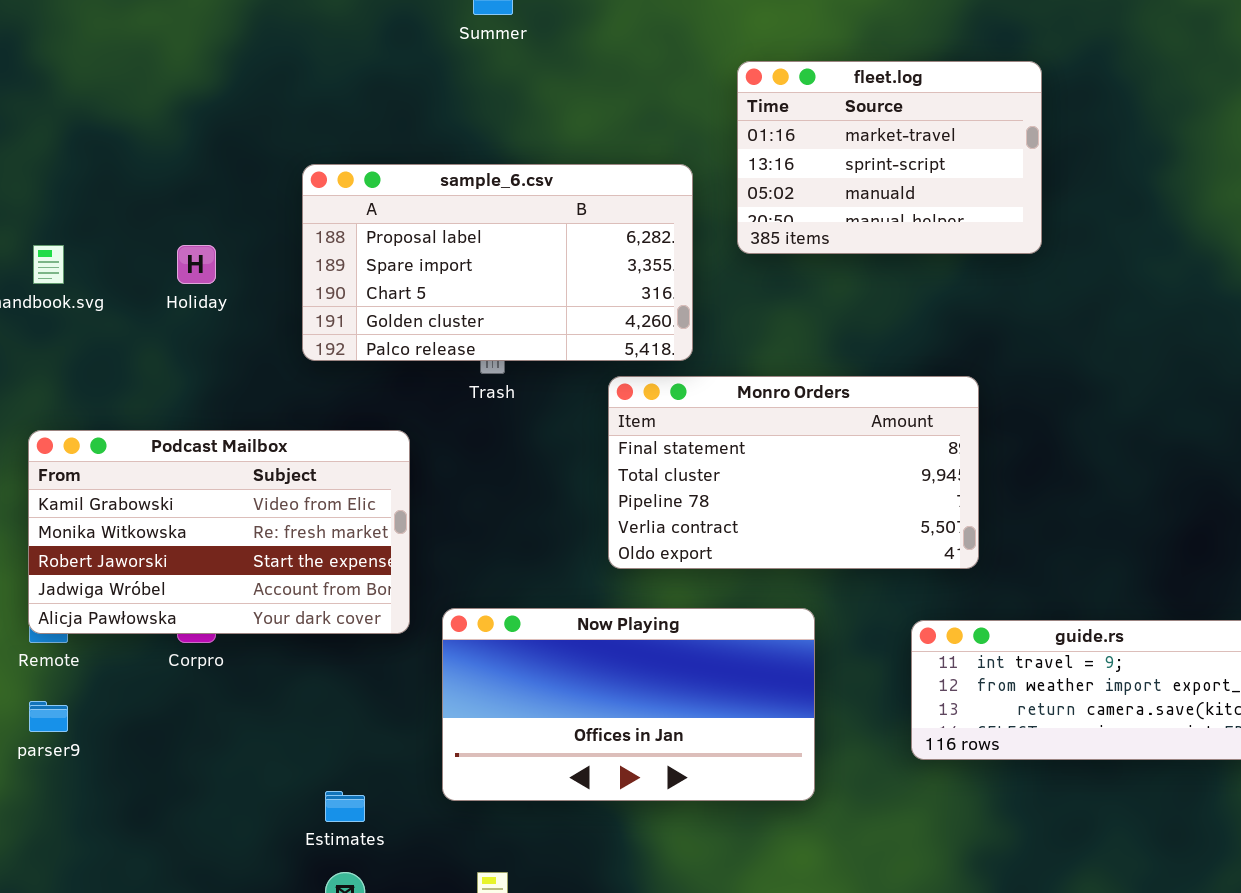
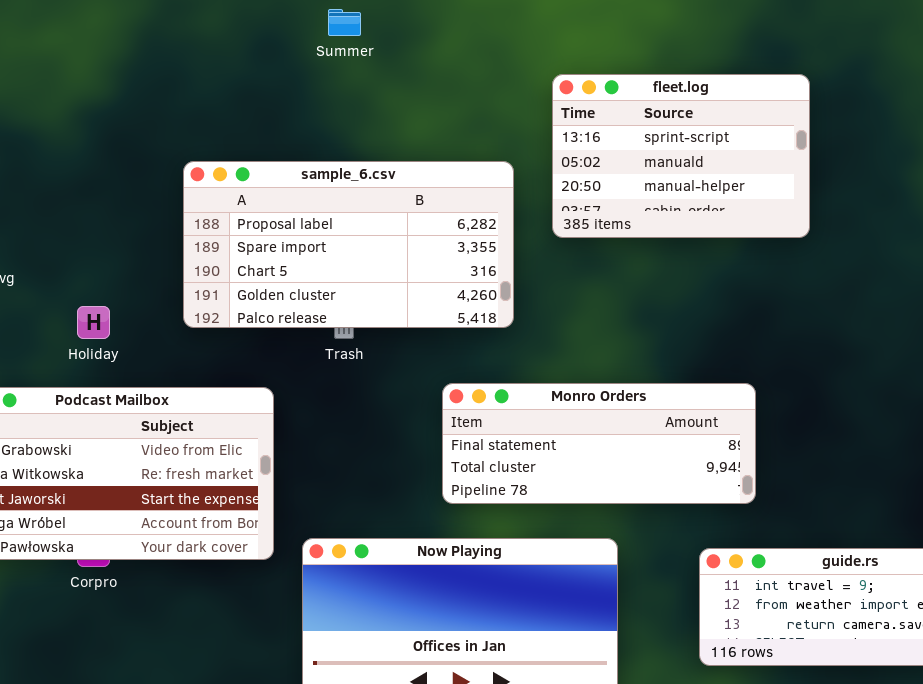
fleet.log: [737,61,1042,254] -> [552,74,810,238], scrolled down 1 row
Holiday: [177,245,216,284] -> [77,306,110,339], moved
Monro Orders: [608,376,979,569] -> [442,383,756,504], resized

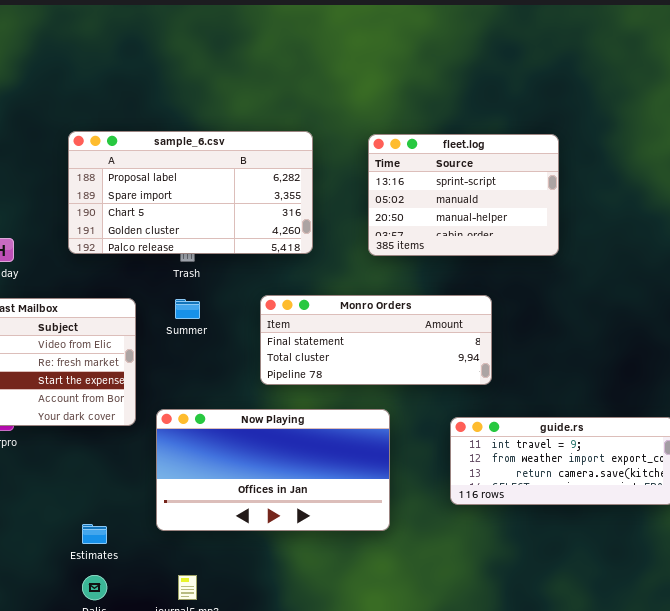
Summer: [328,9,361,36] -> [175,299,200,319], moved
fleet.log: [552,74,810,238] -> [368,134,559,256], moved

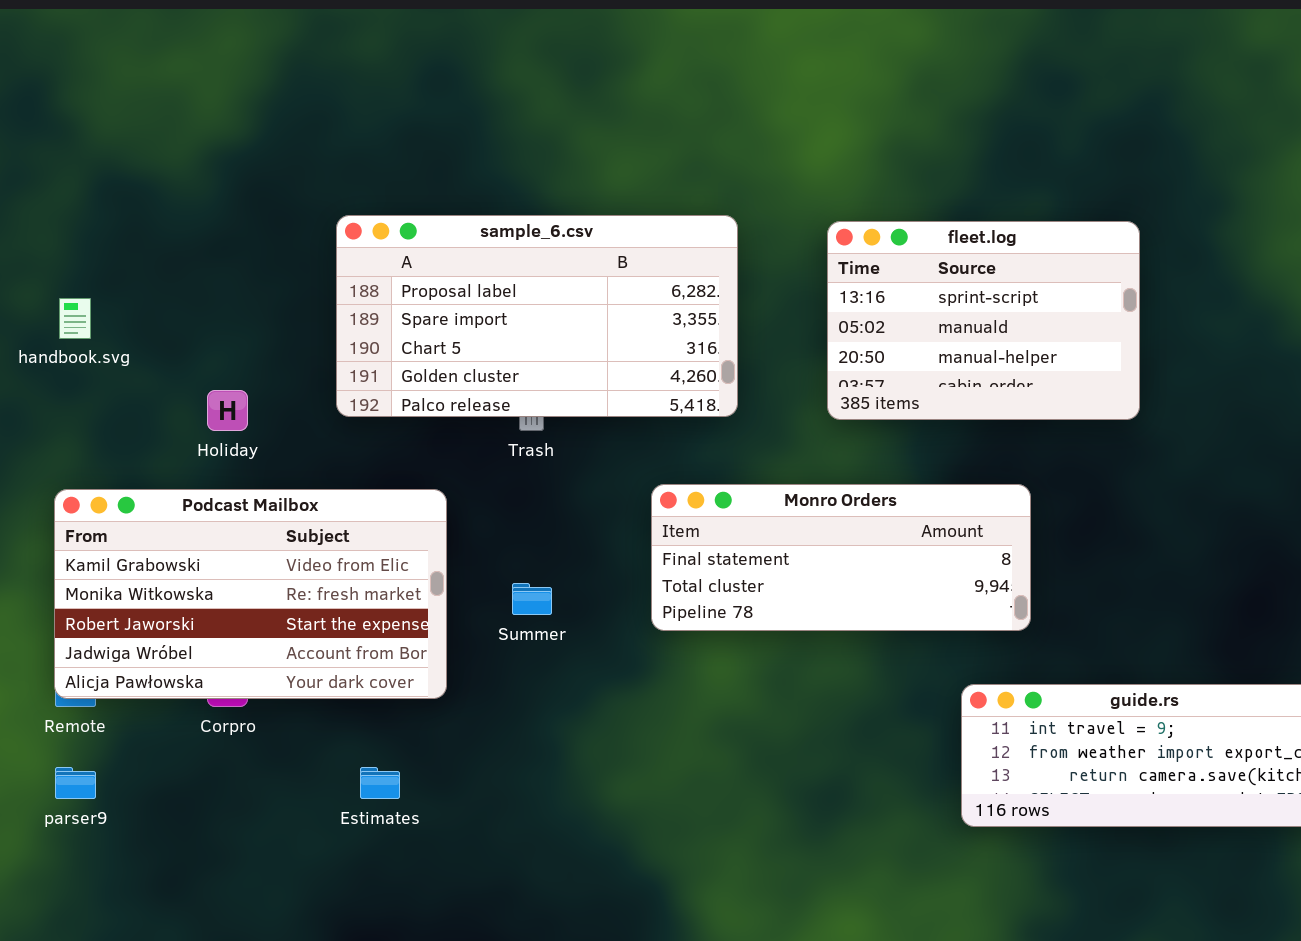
Summer: [175,299,200,319] -> [512,583,552,615], moved
Now Playing: [156,409,390,531] -> none, closed
Estimates: [82,524,107,544] -> [360,767,400,799], moved

